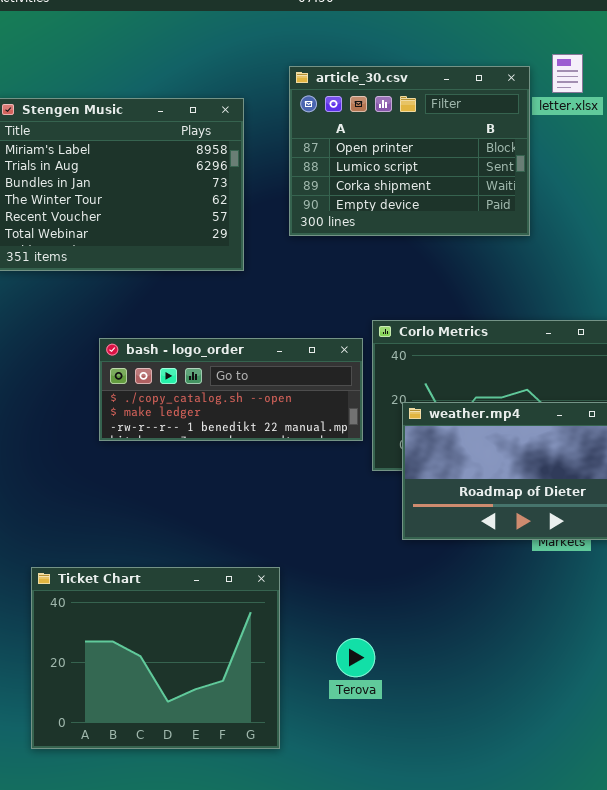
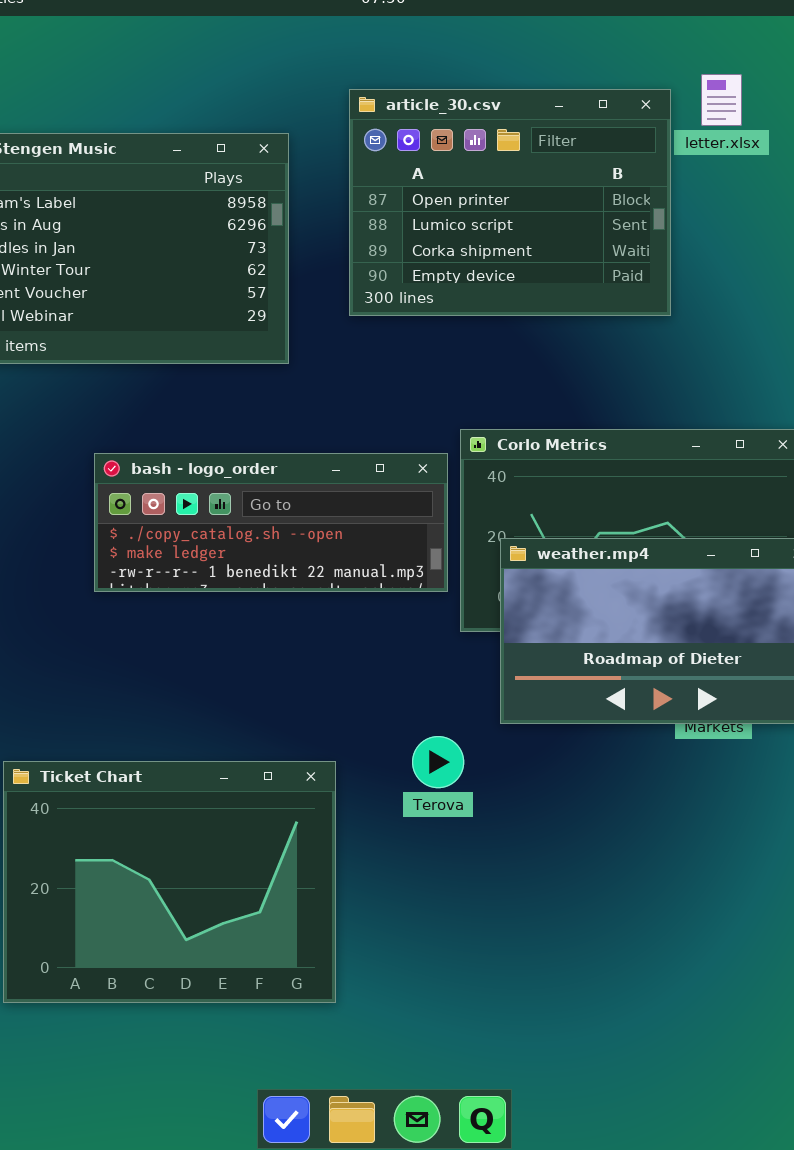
Terova: [336,638,375,677] -> [412,736,464,788], moved

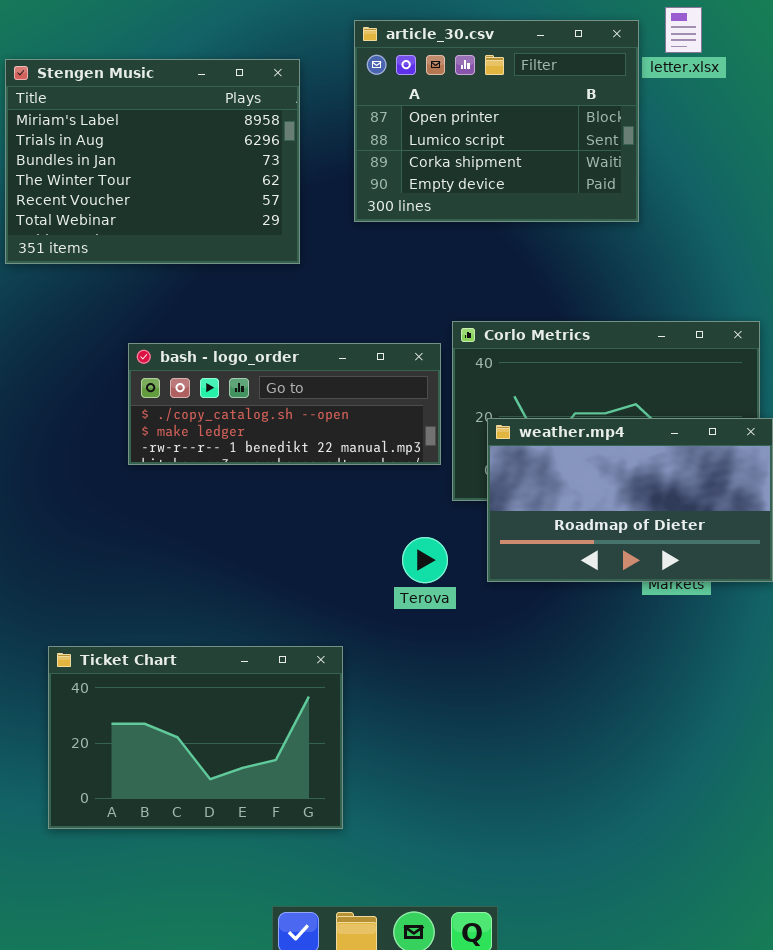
Terova: [412,736,464,788] -> [402,537,448,583], moved
Ticket Chart: [3,761,336,1003] -> [48,646,343,829], resized

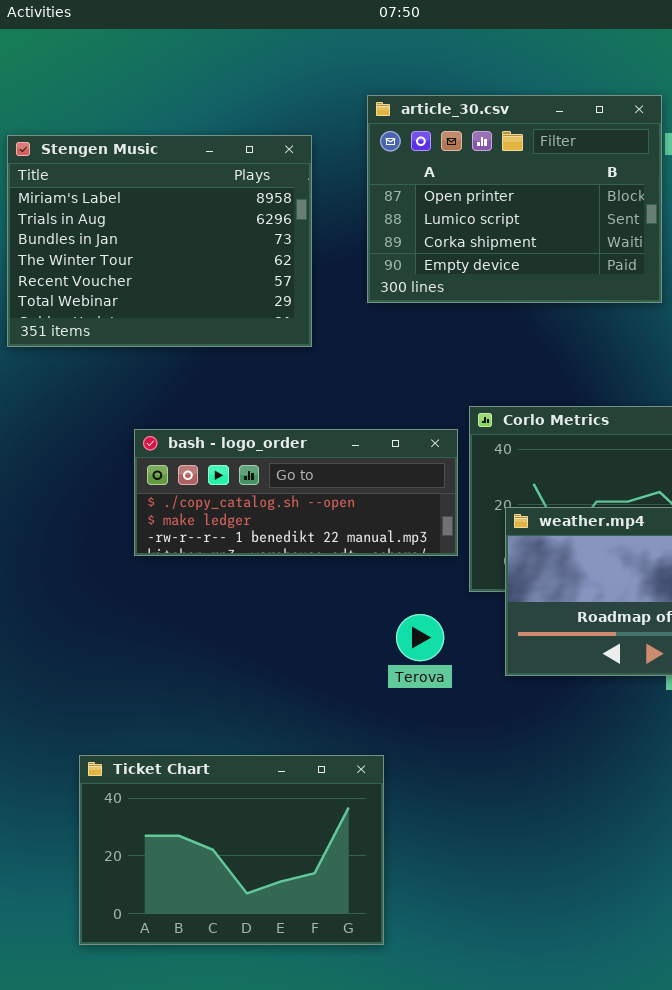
Terova: [402,537,448,583] -> [396,614,444,661], moved
Ticket Chart: [48,646,343,829] -> [79,755,384,945], moved

